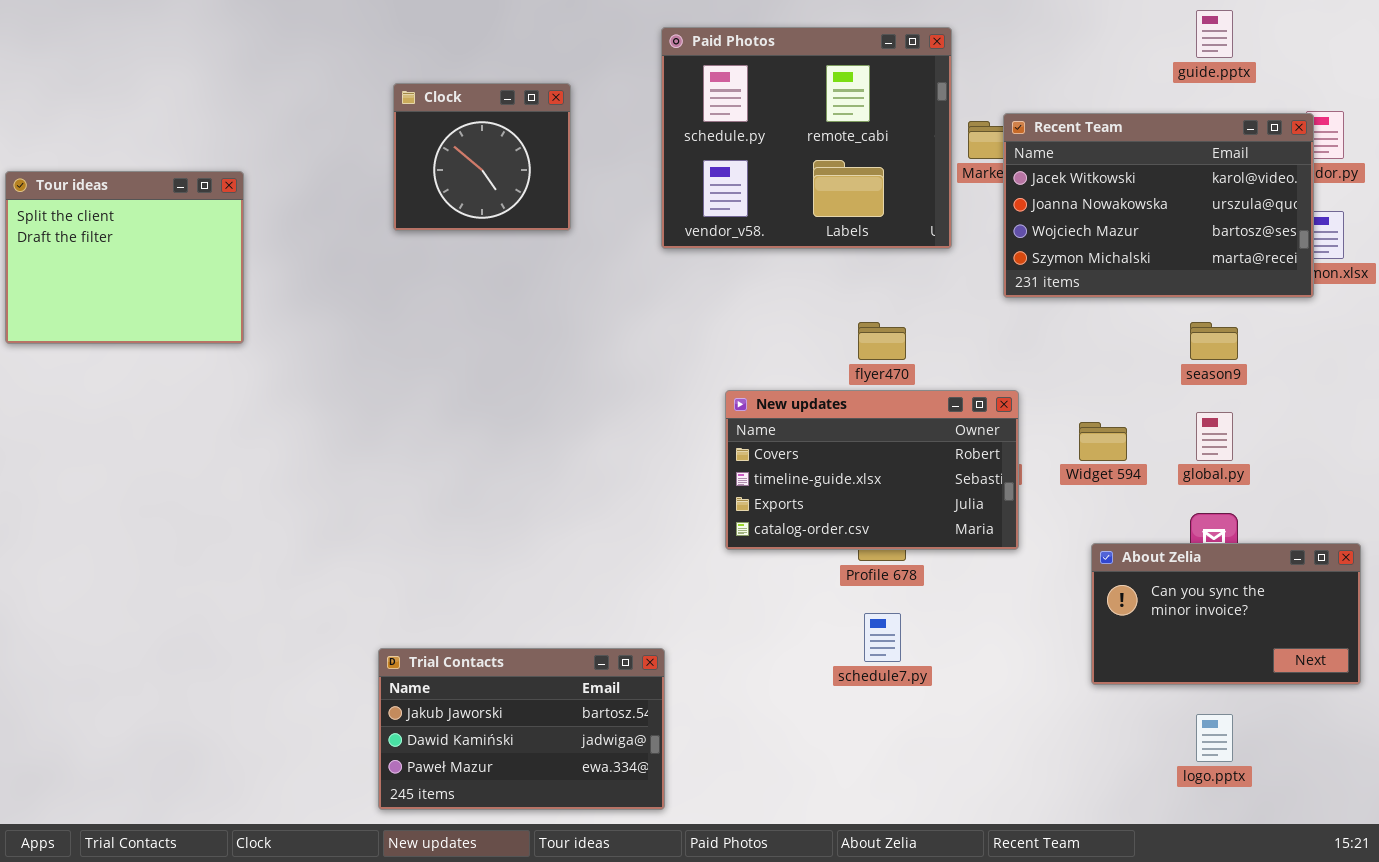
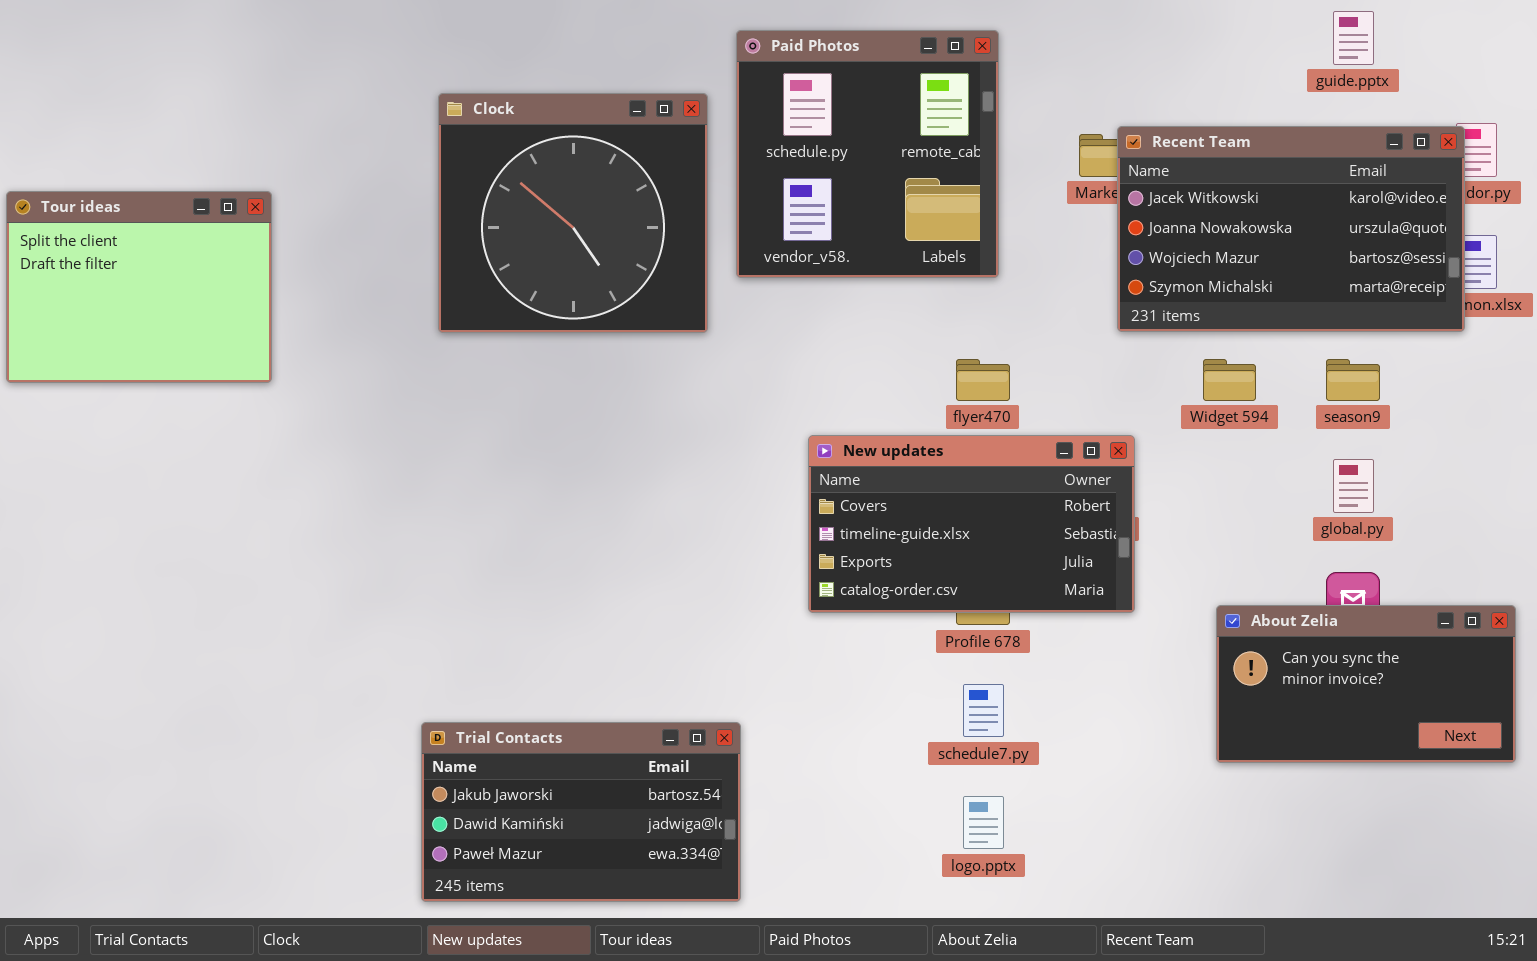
Paid Photos: [661,27,952,249] -> [736,30,999,278], resized
Clock: [393,83,571,231] -> [438,93,708,333], resized
Widget 594: [1079,422,1127,461] -> [1203,359,1256,401], moved
logo.pptx: [1196,714,1233,762] -> [963,796,1004,849], moved

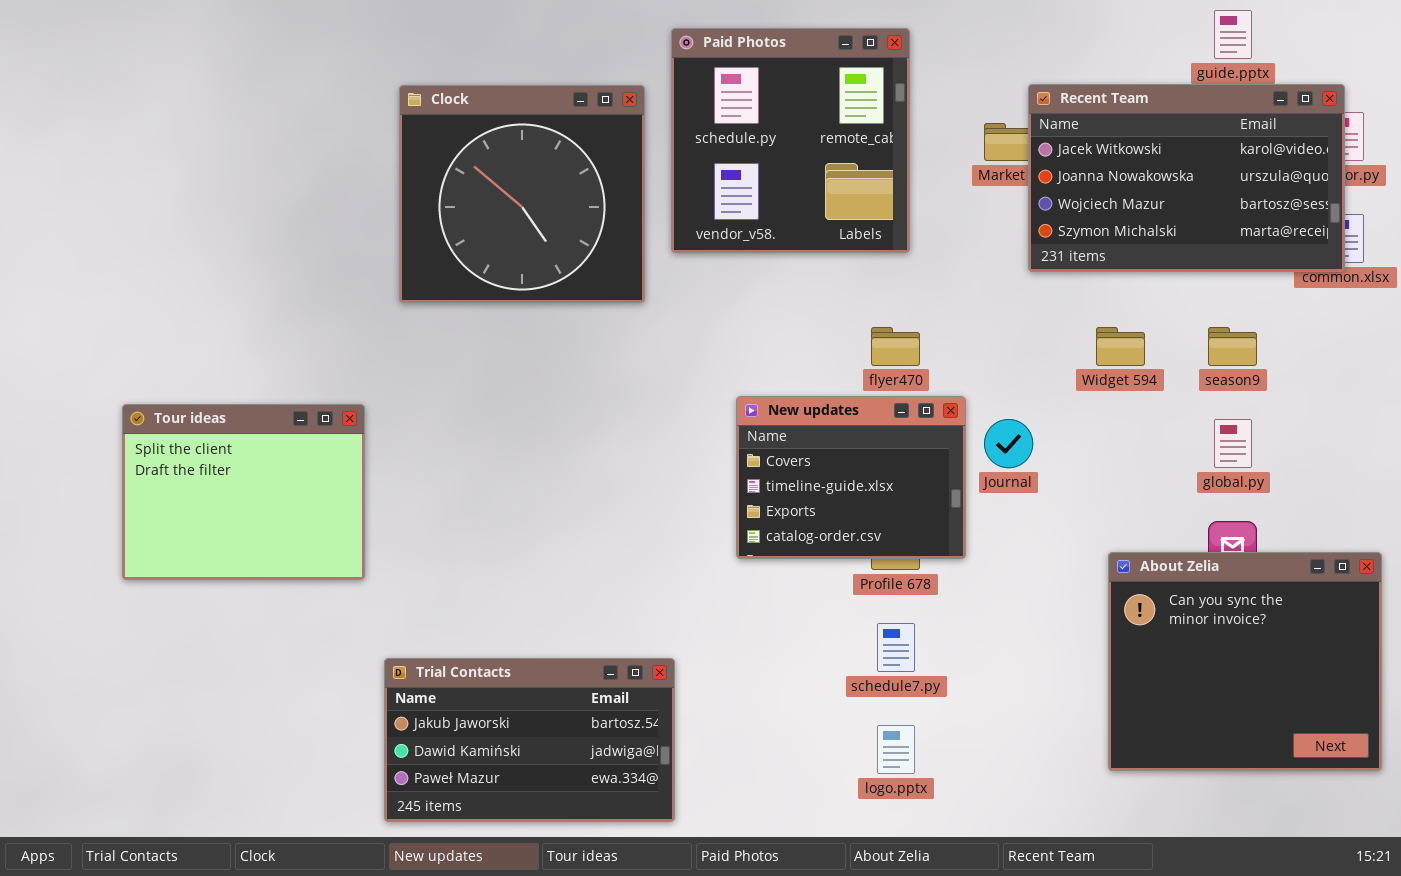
Recent Team: [1117,126,1465,332] -> [1028,84,1345,272], moved
Tour ideas: [6,191,272,383] -> [122,404,365,580], moved
New updates: [808,435,1135,613] -> [736,396,966,559], resized
About Zelia: [1216,605,1516,763] -> [1108,552,1382,771], resized

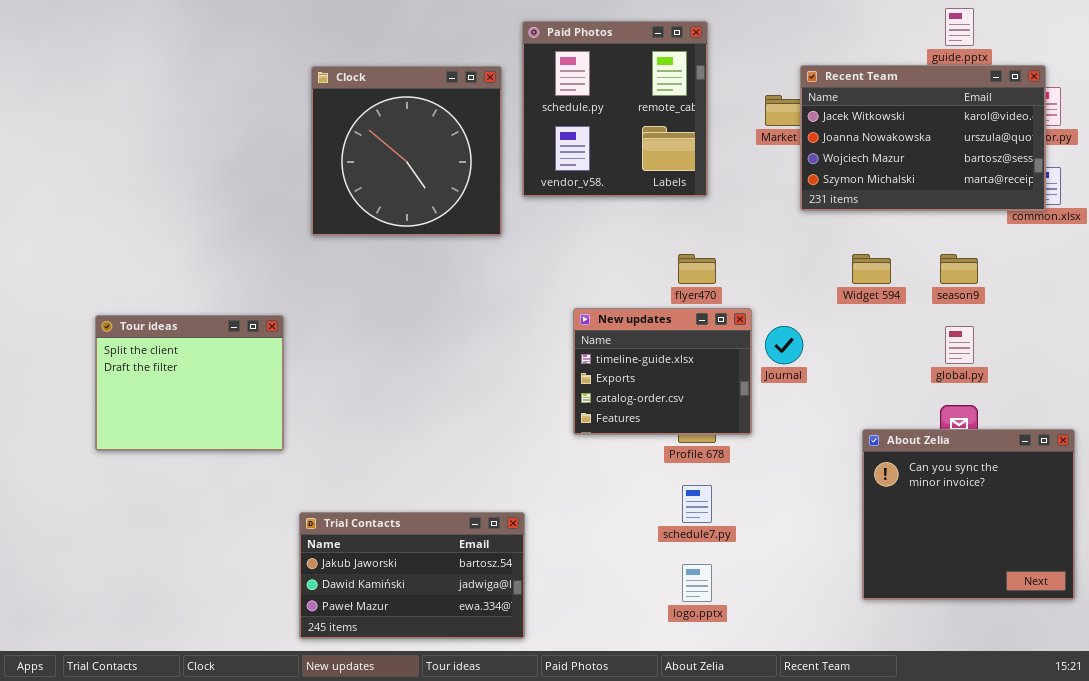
New updates: [736,396,966,559] -> [573,308,752,435], scrolled down 1 row

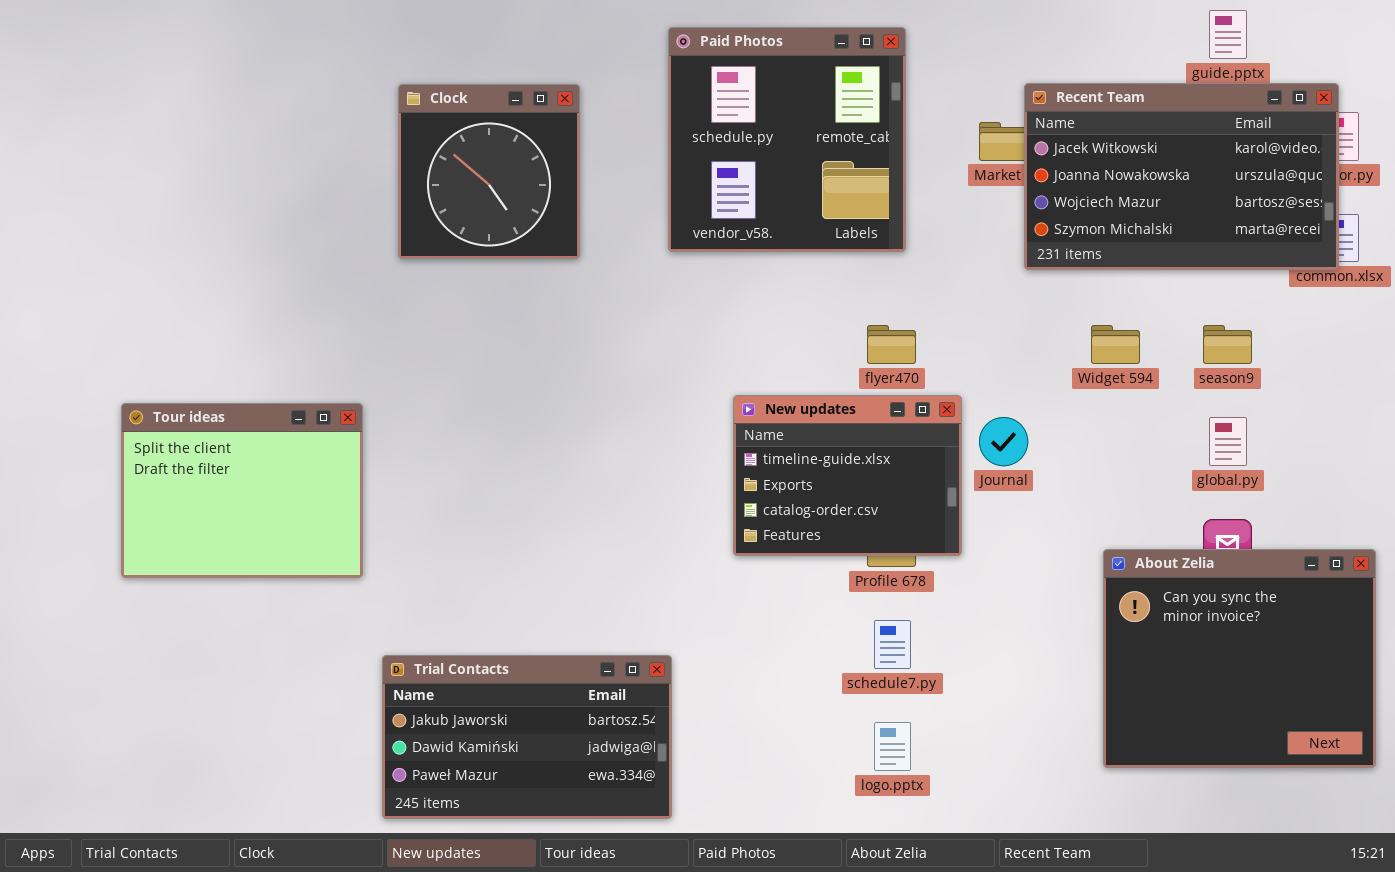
Clock: [311,66,502,236] -> [398,84,580,259], resized

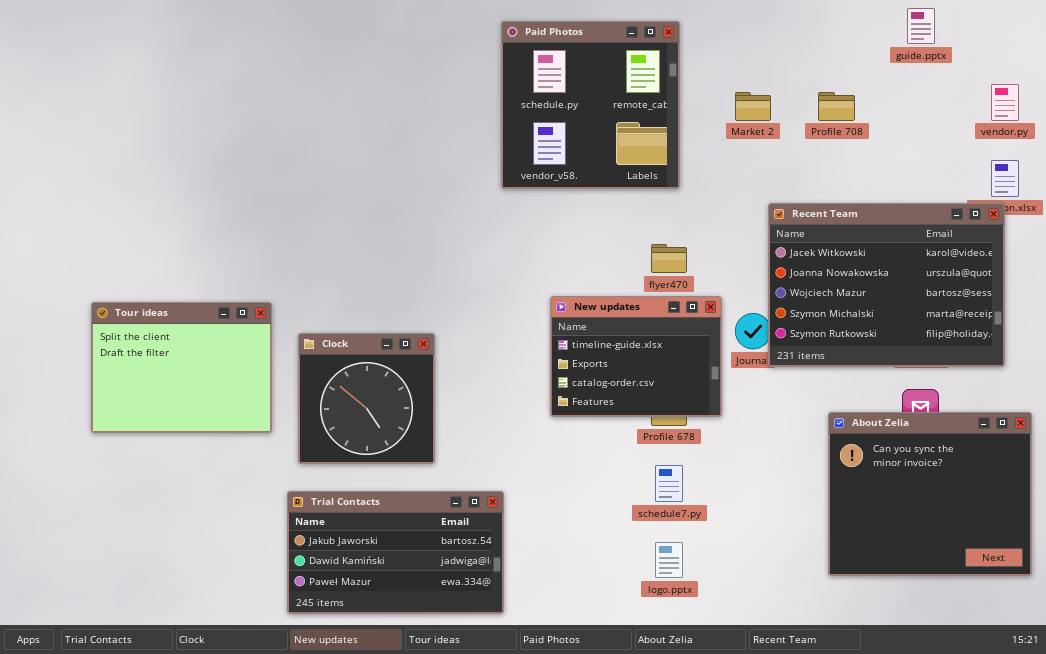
Recent Team: [1024,83,1339,270] -> [768,203,1005,367], moved, resized
Clock: [398,84,580,259] -> [298,333,435,464], moved

